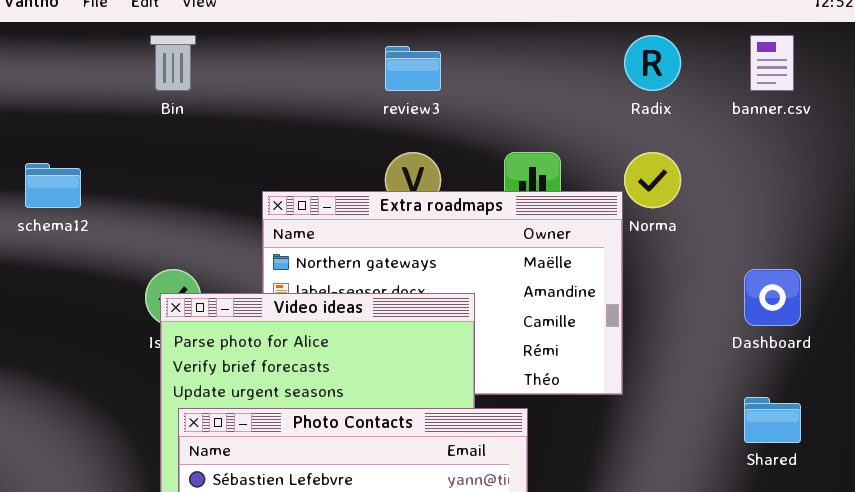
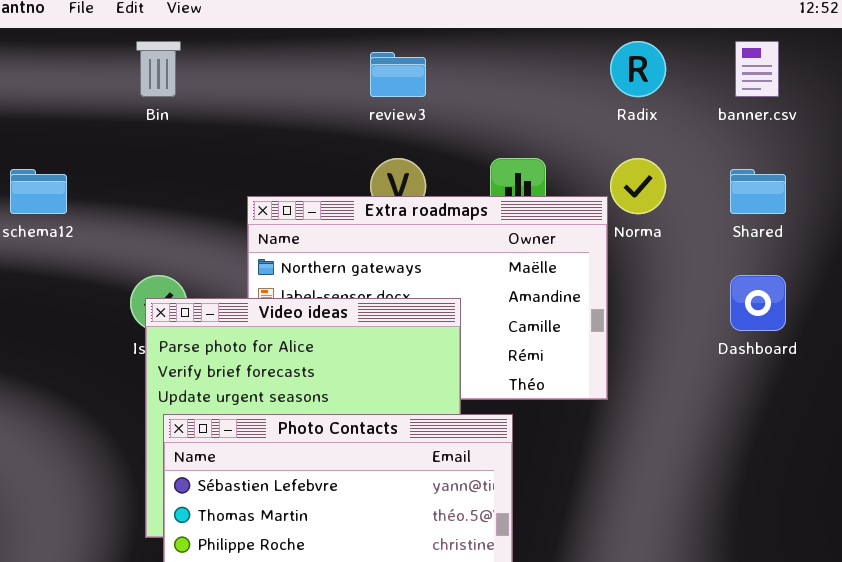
Shared: [744,397,801,443] -> [730,169,786,214], moved

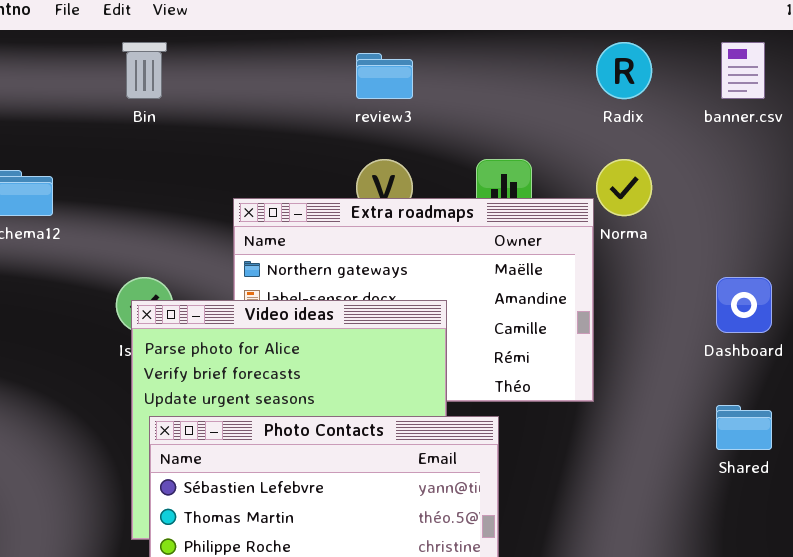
Shared: [730,169,786,214] -> [716,405,772,450], moved

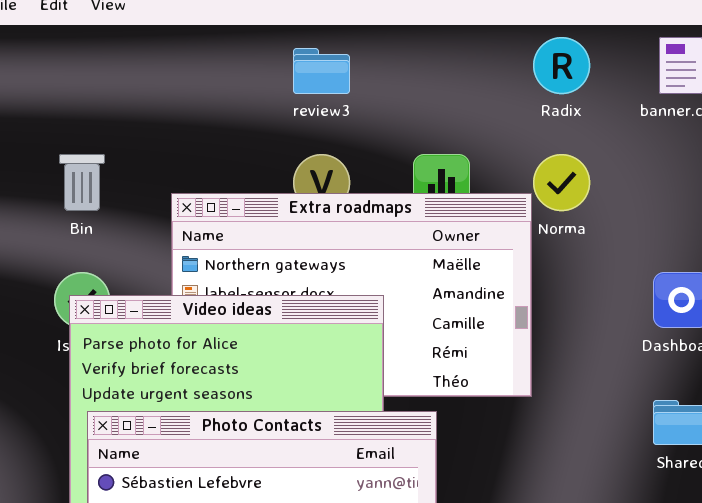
Bin: [122,42,167,99] -> [59,154,105,211], moved

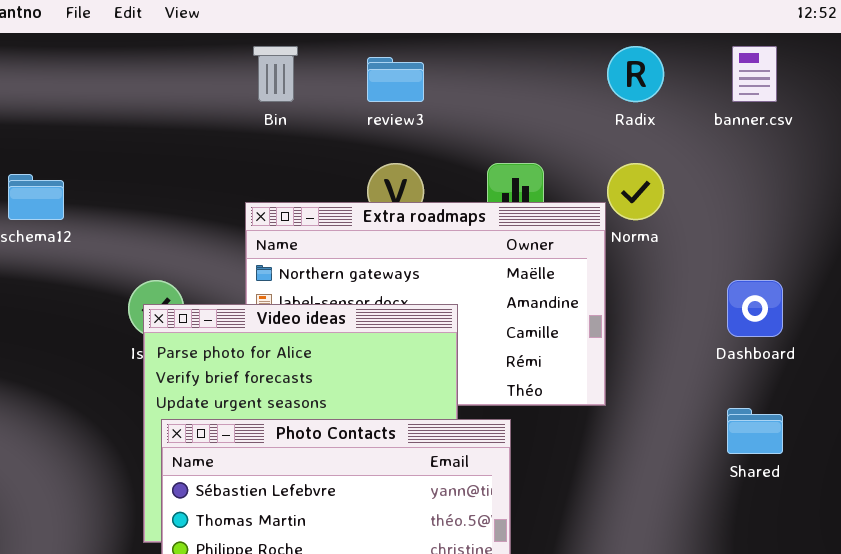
Bin: [59,154,105,211] -> [253,46,298,102], moved

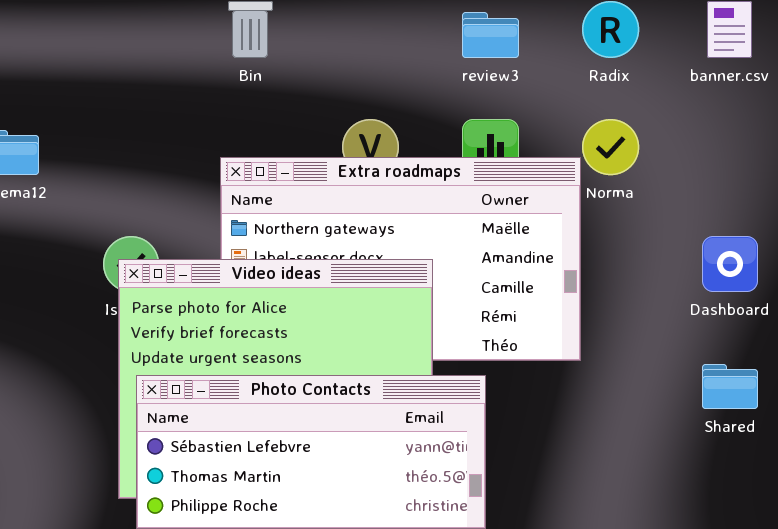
review3: [367,57,424,102] -> [462,12,519,58], moved

